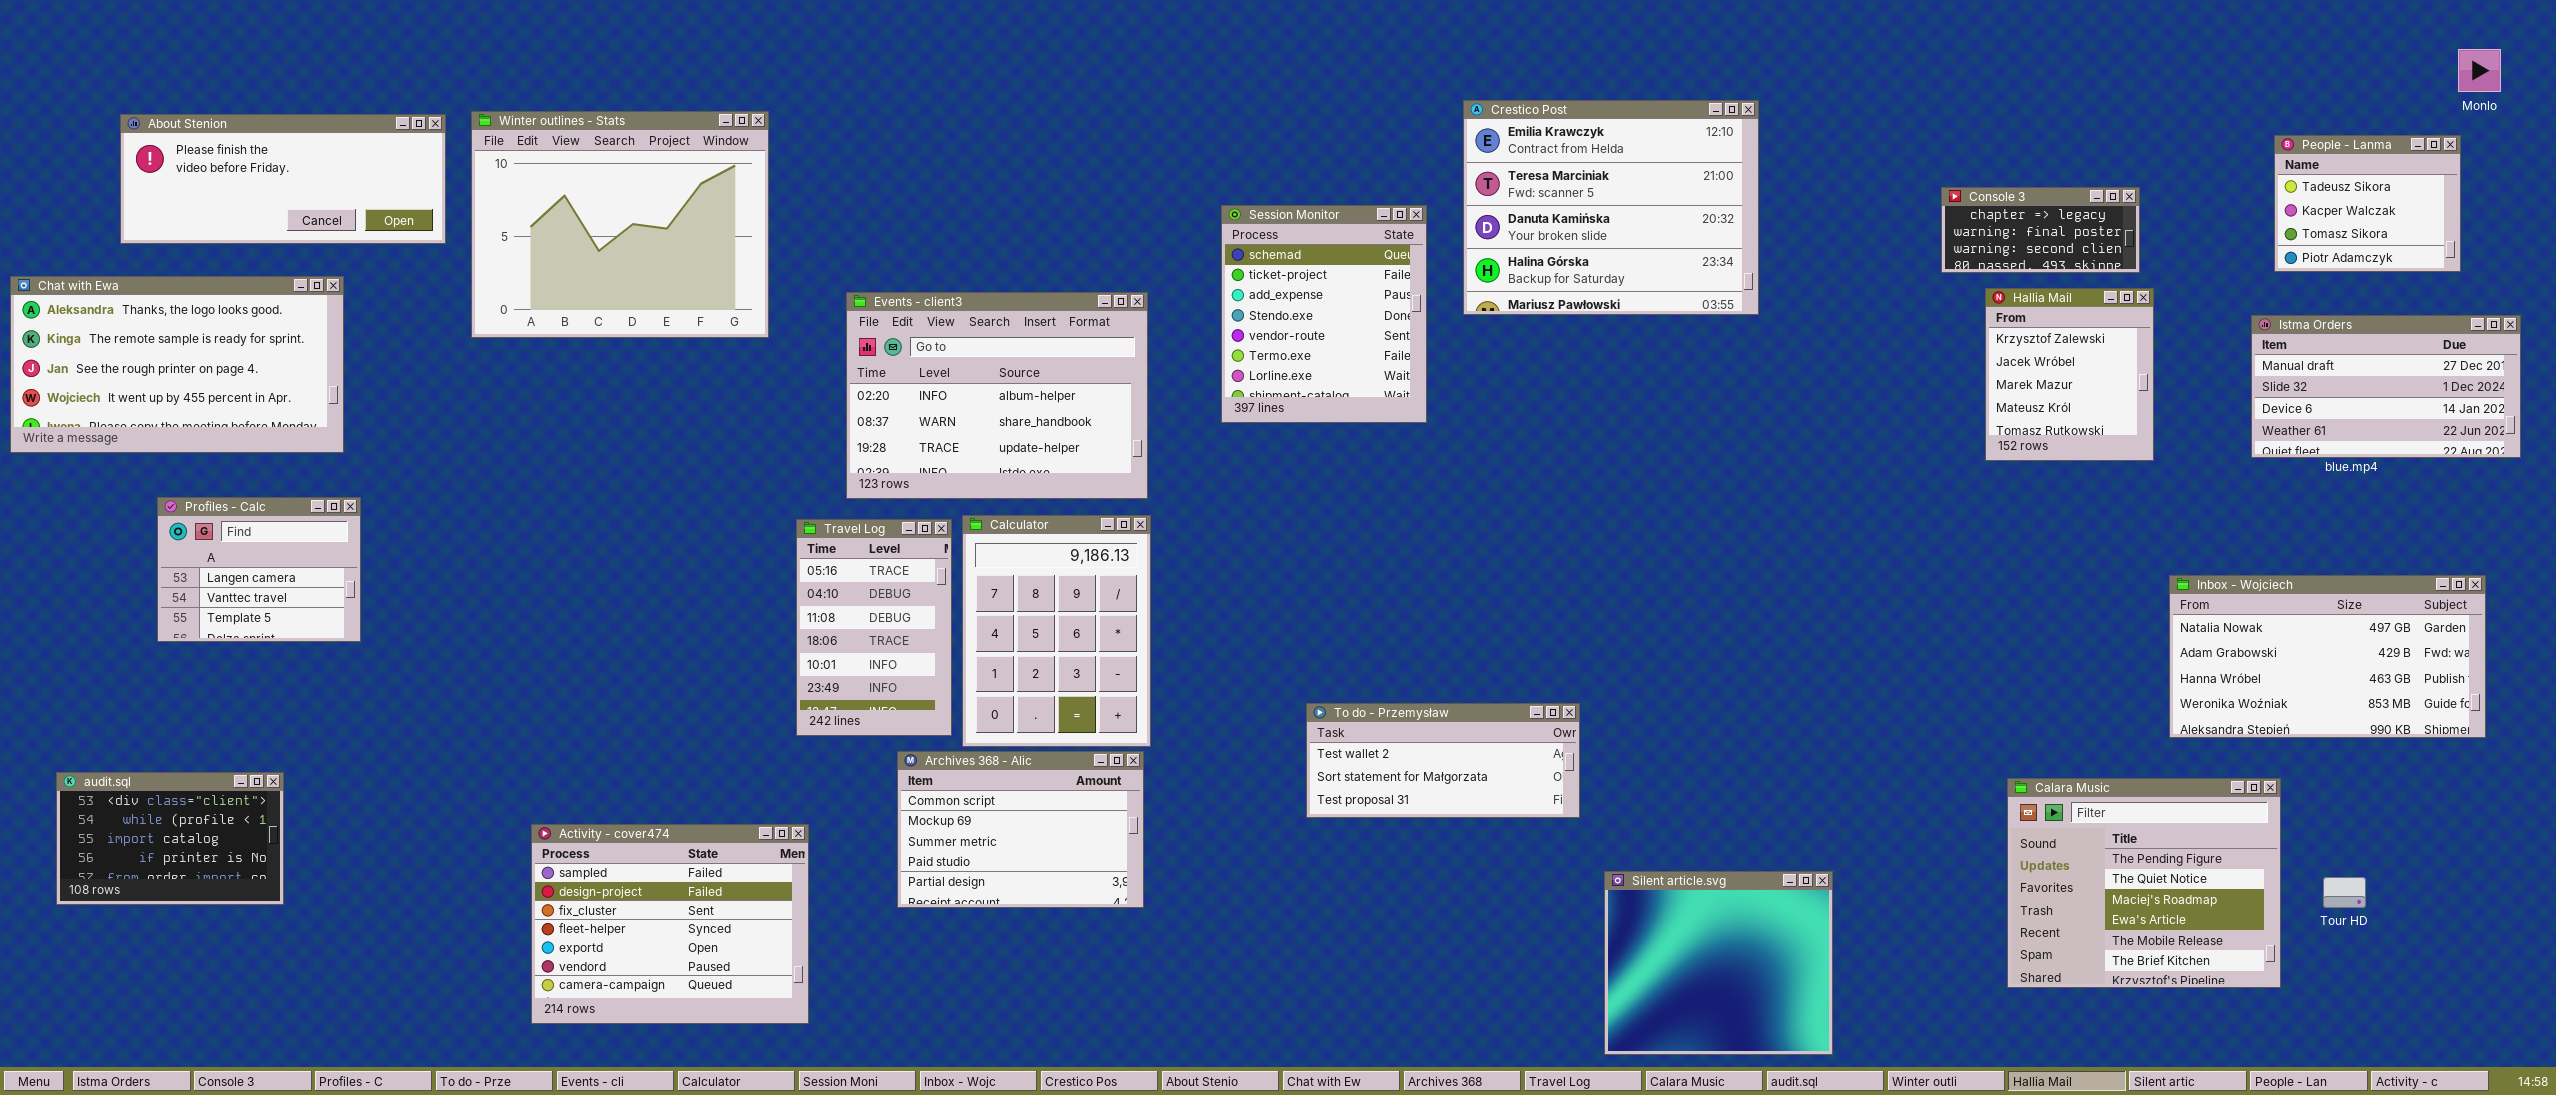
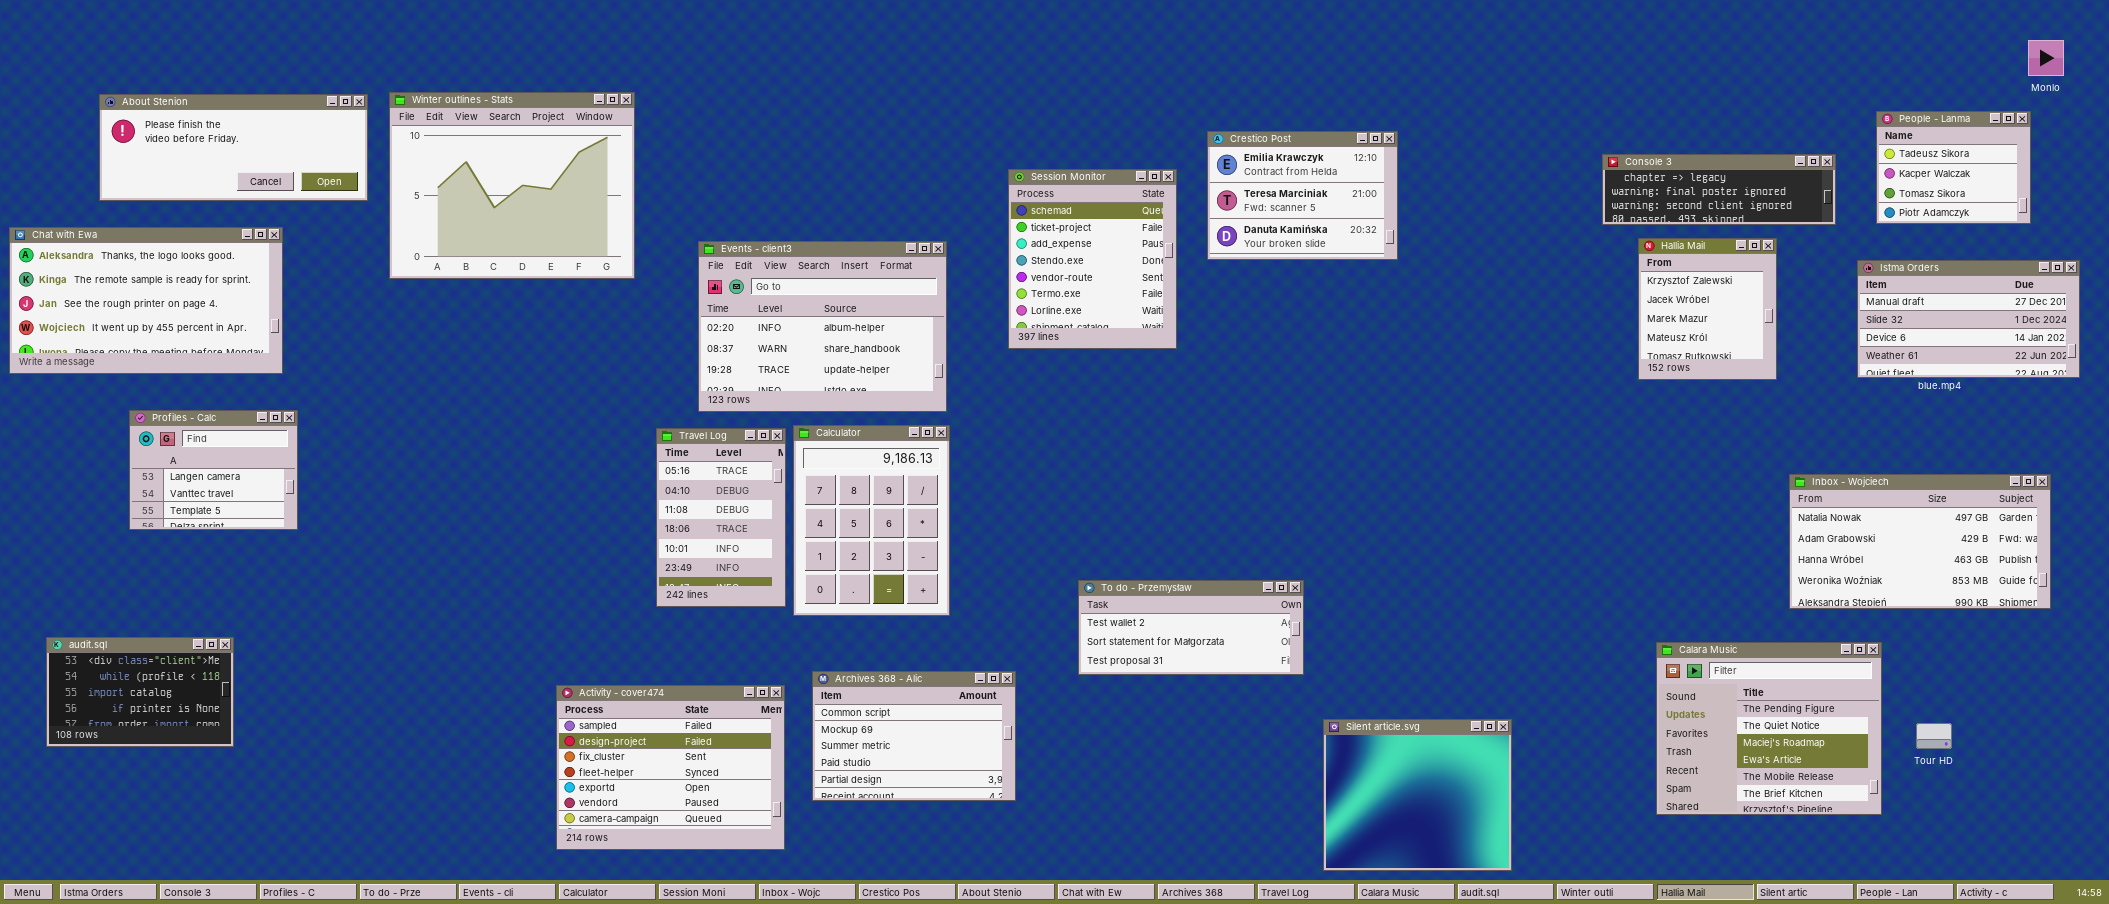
Crestico Post: [1463,100,1759,315] -> [1207,131,1398,260], resized
Console 3: [1941,187,2140,273] -> [1602,154,1836,225], resized
Archives 368 - Alic: [897,751,1144,908] -> [812,671,1016,801], moved
Activity - cover474: [531,824,809,1024] -> [556,685,785,850], moved

